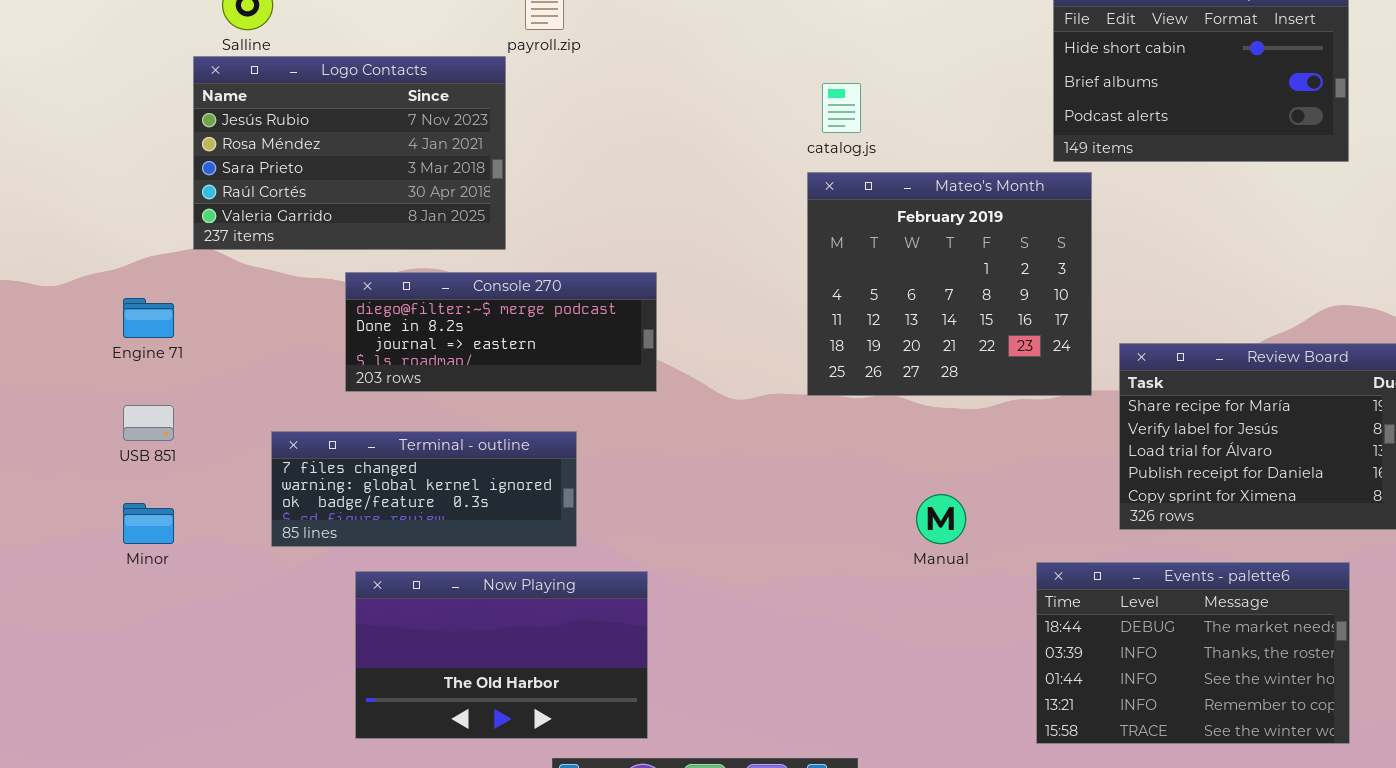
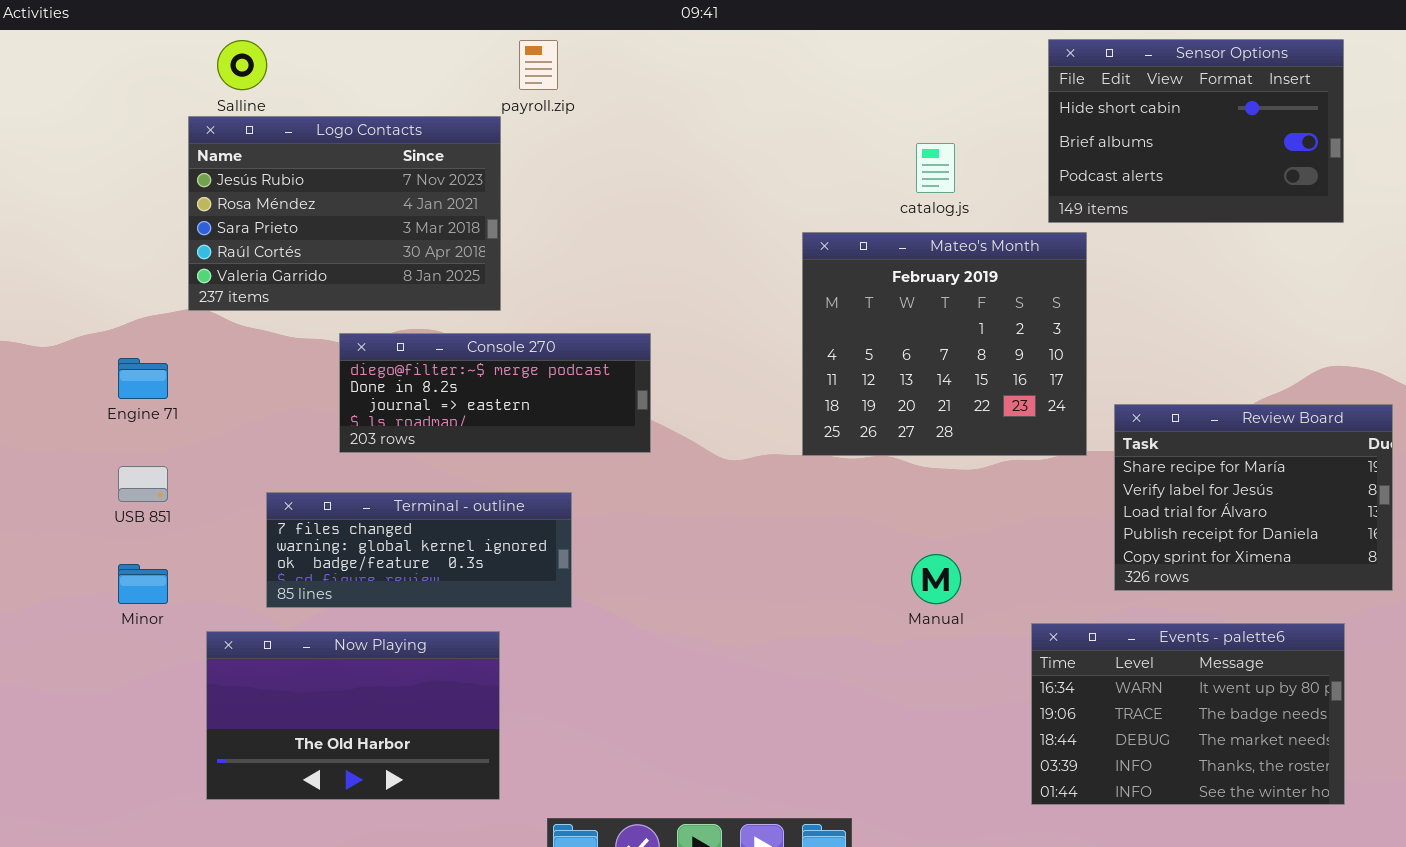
catalog.js: [822,83,861,133] -> [916,143,955,193], moved
Events - palette6: [1036,562,1350,744] -> [1031,623,1345,805], scrolled up 2 rows
Now Playing: [355,571,648,739] -> [206,631,500,800], moved

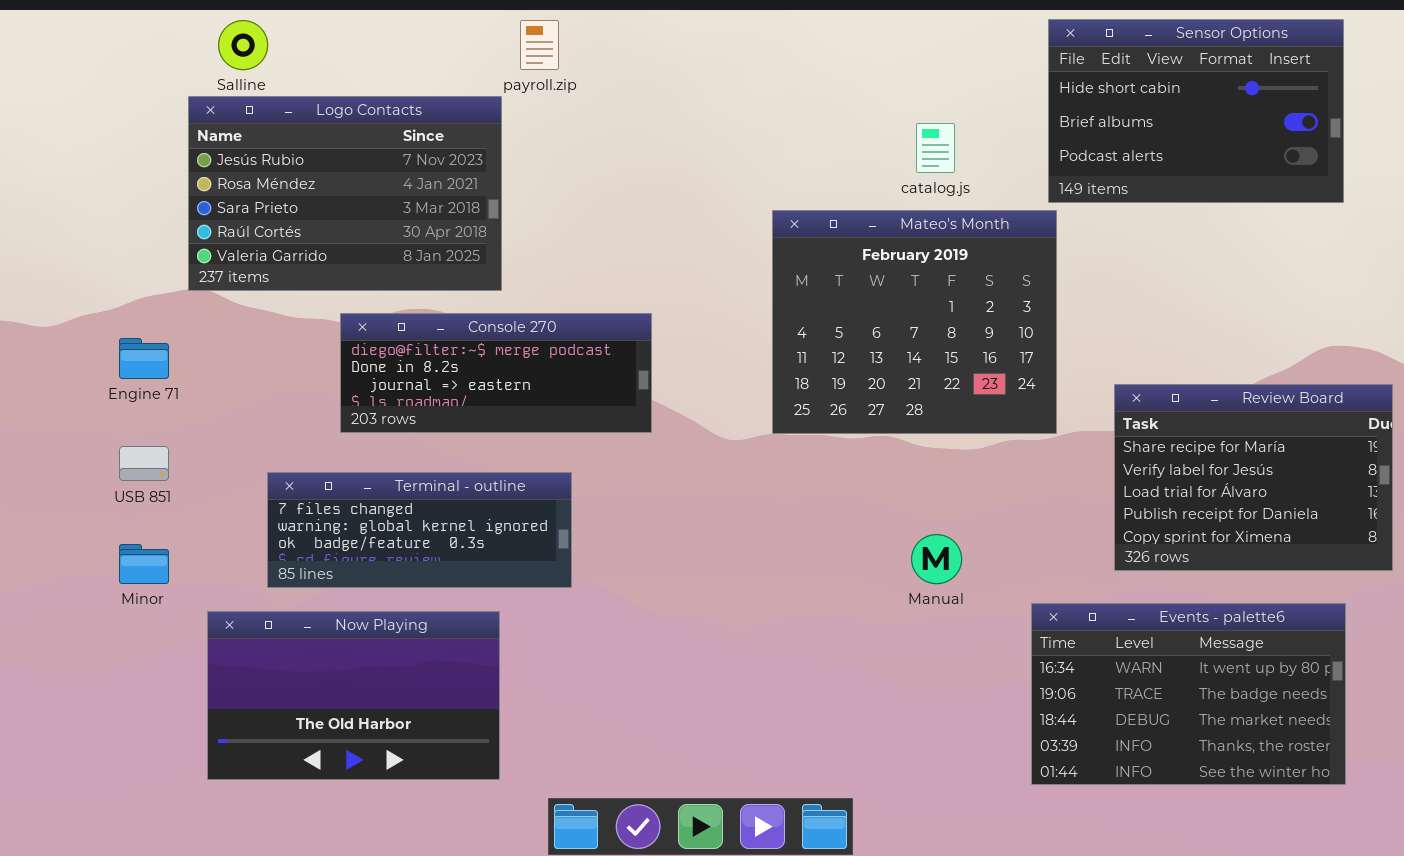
Mateo's Month: [802,232,1087,456] -> [772,210,1057,434], moved

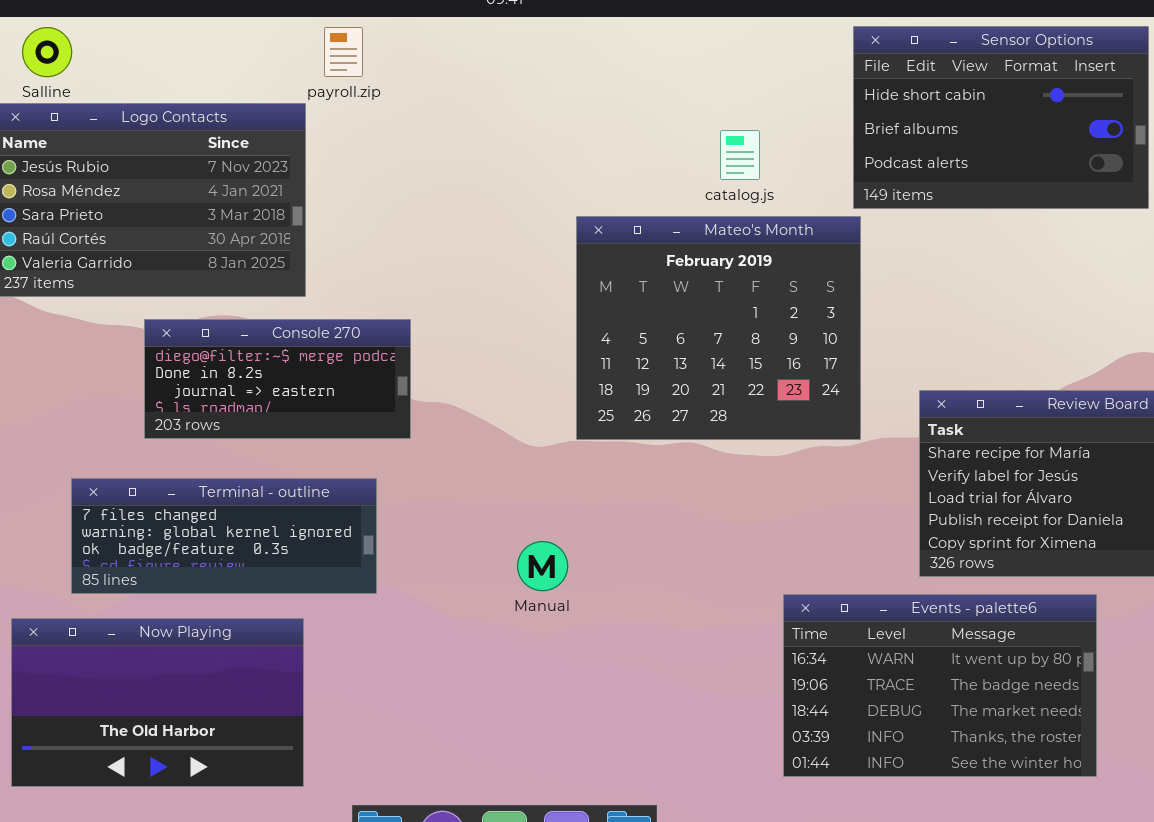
Console 270: [340,313,652,433] -> [144,319,411,439], resized
Manual: [911,534,962,584] -> [517,541,568,591], moved
Events - palette6: [1031,603,1346,785] -> [783,594,1097,777], moved

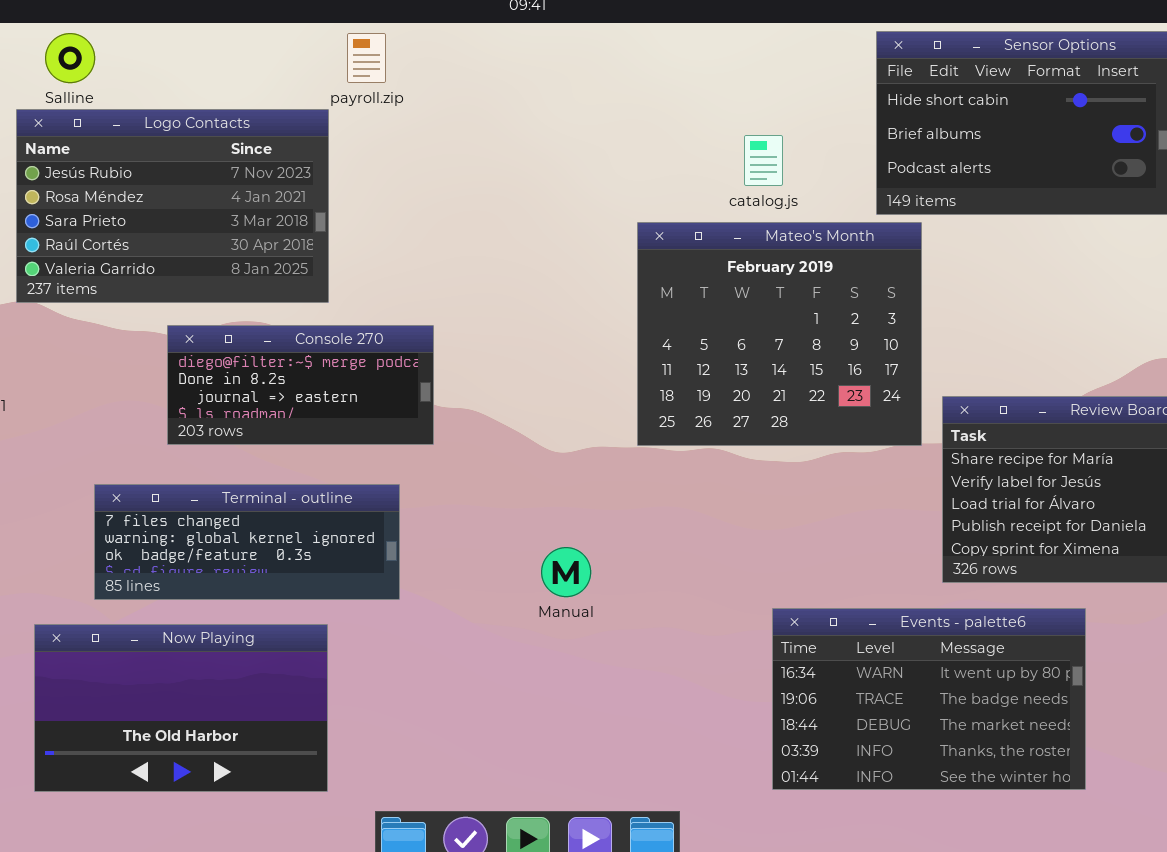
Mateo's Month: [576,216,861,440] -> [637,222,922,446], moved
Events - palette6: [783,594,1097,777] -> [772,608,1086,790], moved

